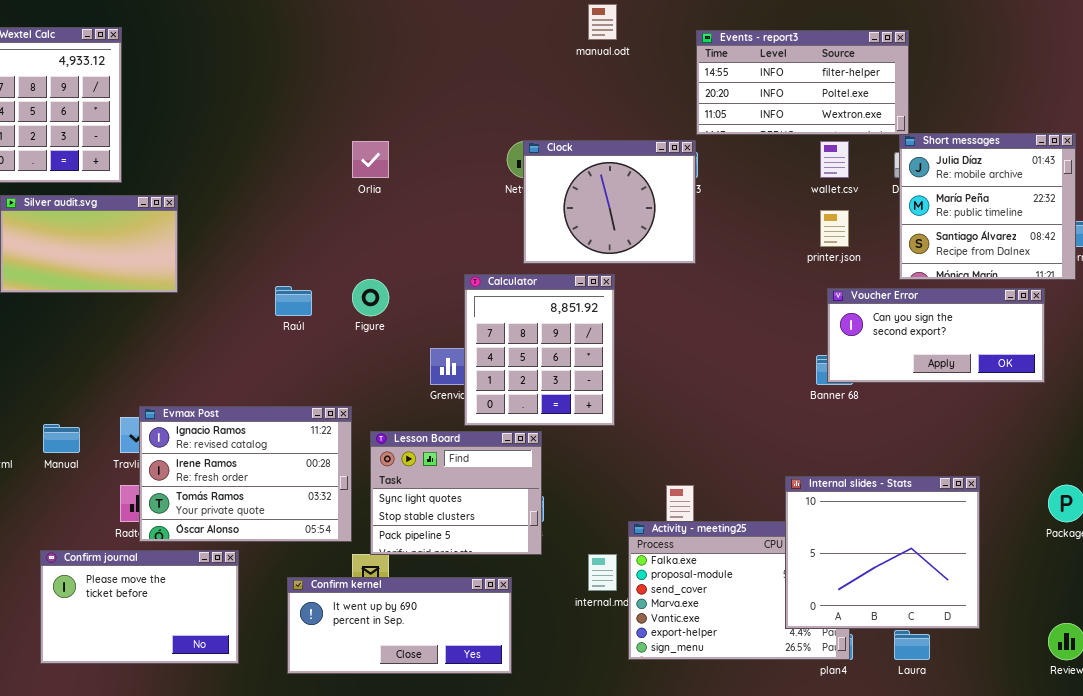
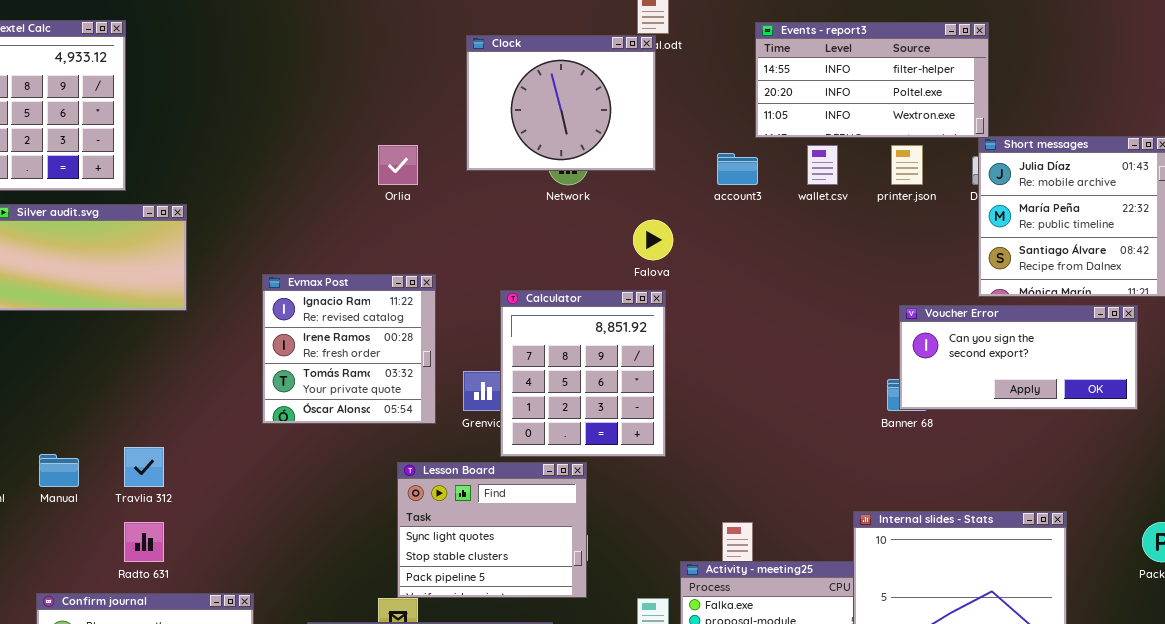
Clock: [523,140,696,264] -> [466,35,656,171], moved
wallet.csv: [820,141,849,178] -> [807,145,838,185], moved
printer.json: [820,210,849,247] -> [891,145,923,185], moved
Evmax Post: [139,406,352,542] -> [262,274,436,424], moved, resized

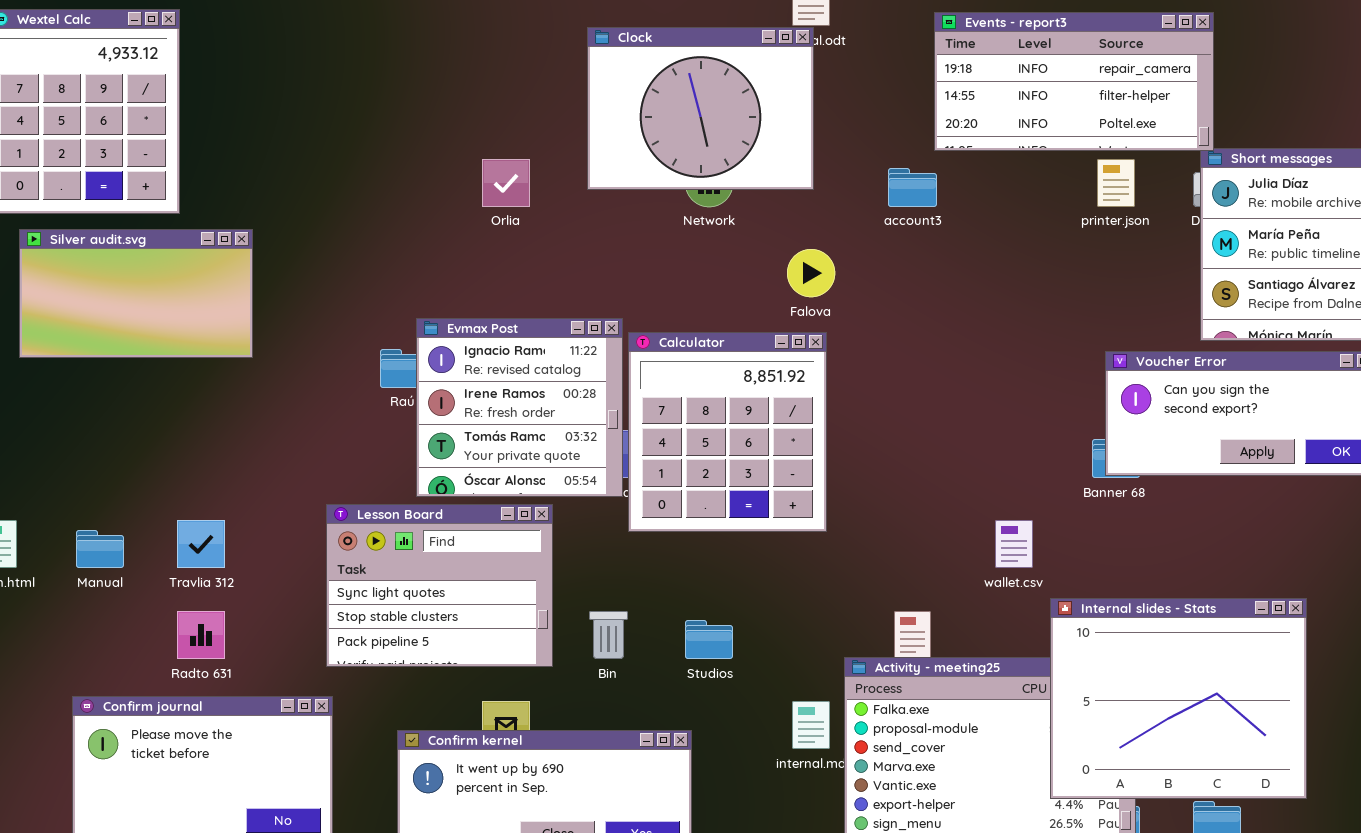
Events - report3: [755,22,989,138] -> [934,12,1214,151], scrolled up 1 row
wallet.csv: [807,145,838,185] -> [995,520,1033,568], moved
Evmax Post: [262,274,436,424] -> [416,318,623,497], moved
Lesson Board: [397,462,587,598] -> [326,504,553,667], moved

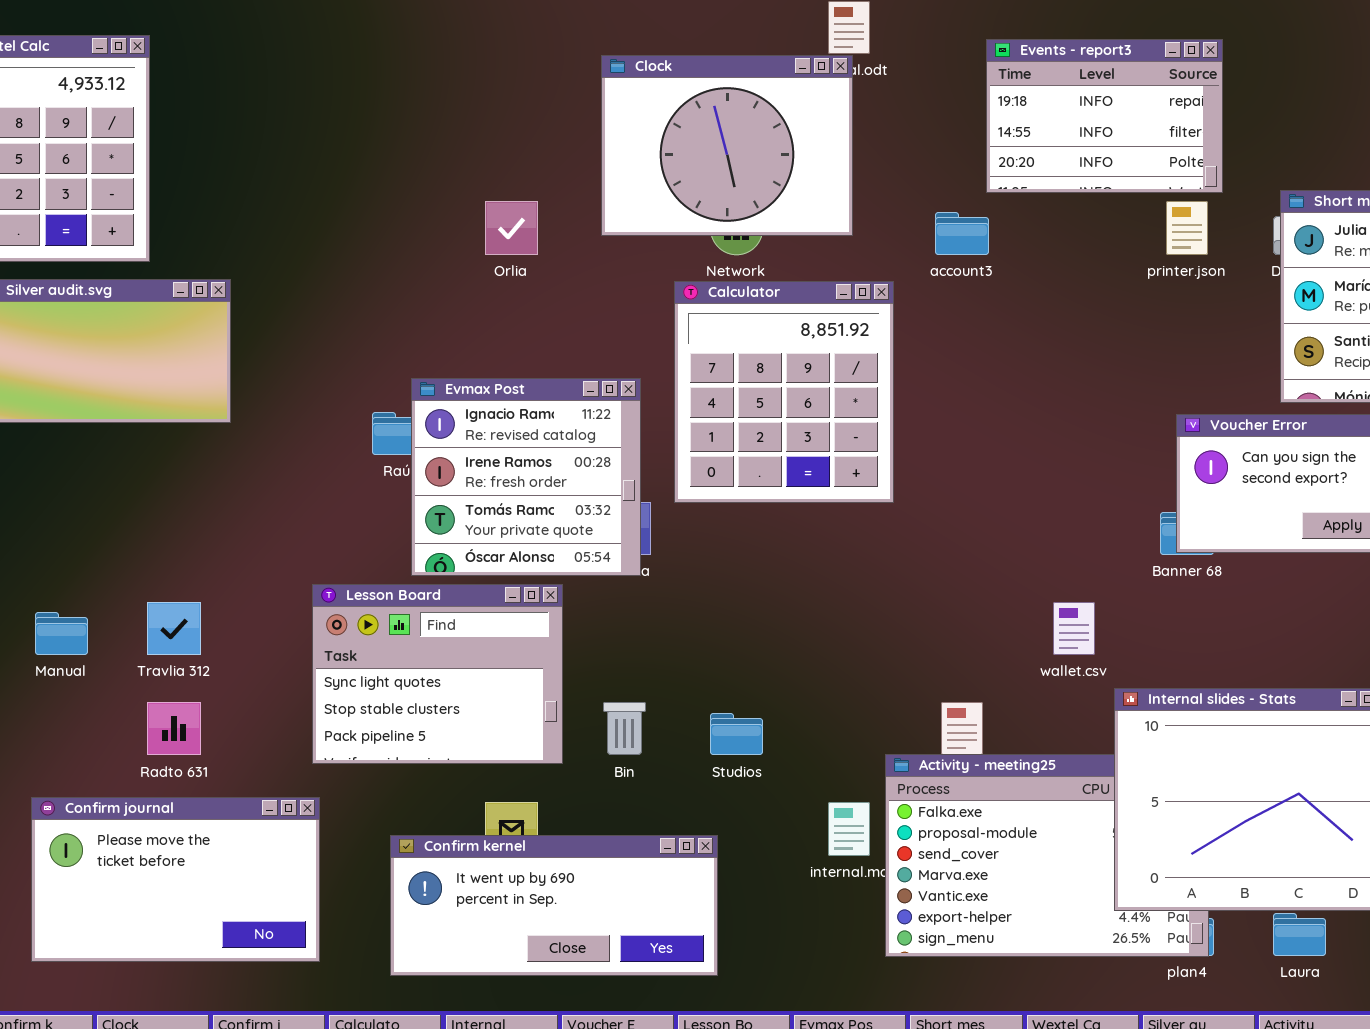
Events - report3: [934,12,1214,151] -> [986,39,1223,193], resized
Calculator: [628,332,827,532] -> [674,281,894,503], moved

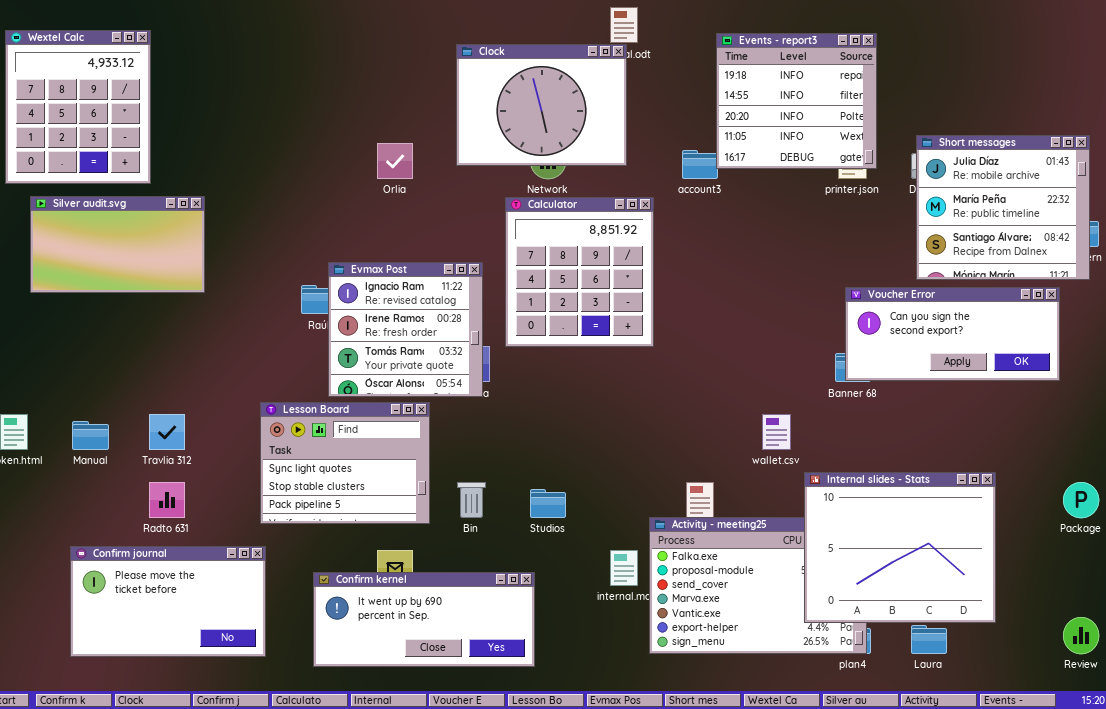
Events - report3: [986,39,1223,193] -> [716,33,877,169], resized

